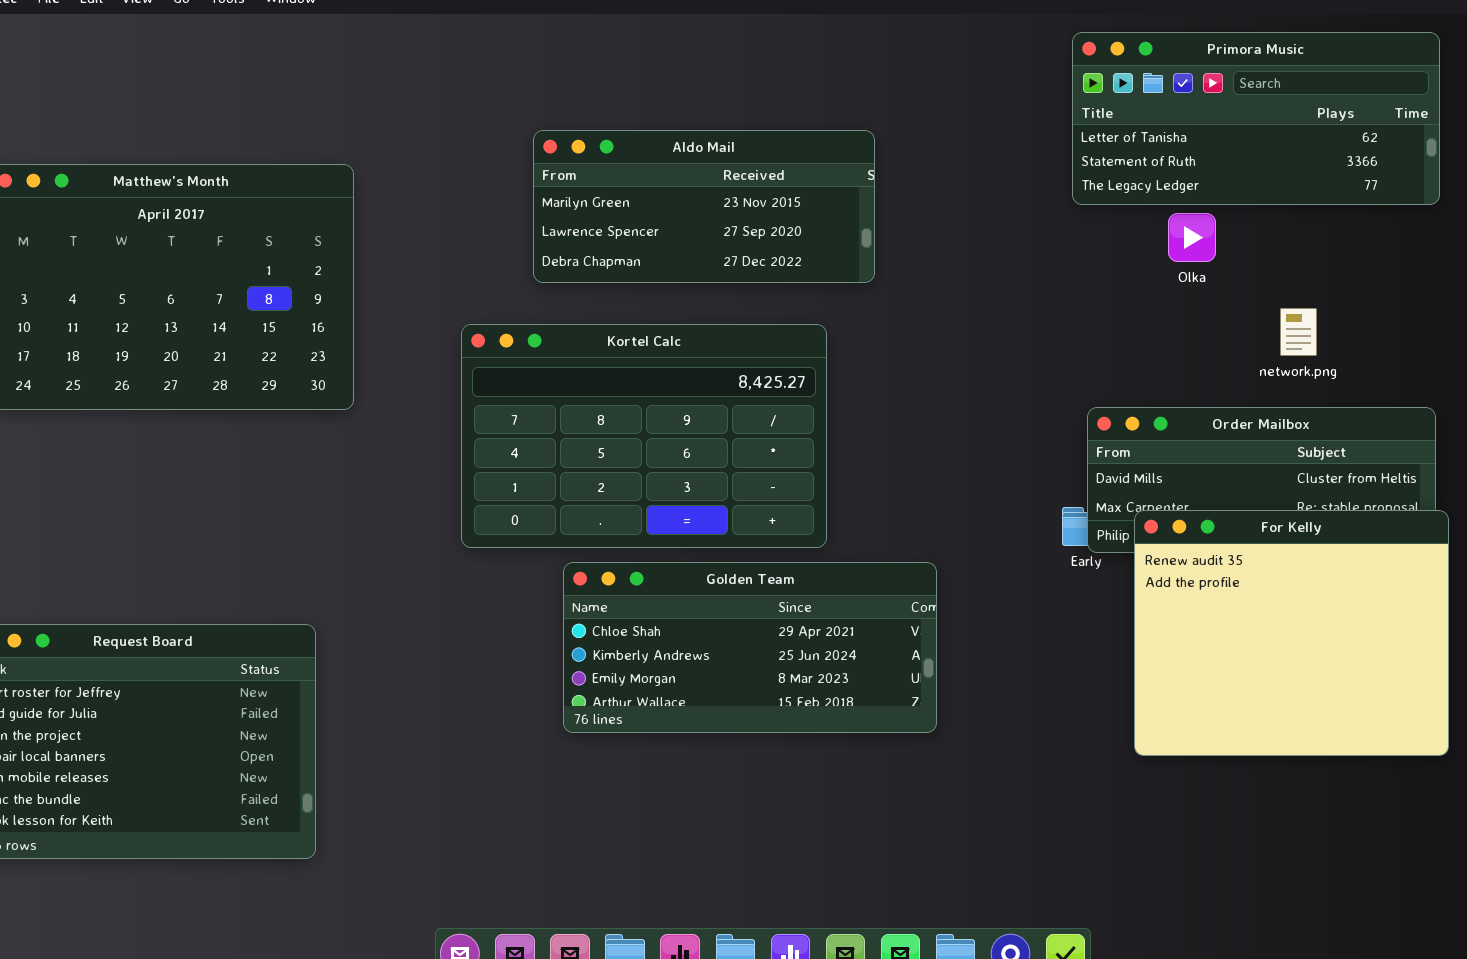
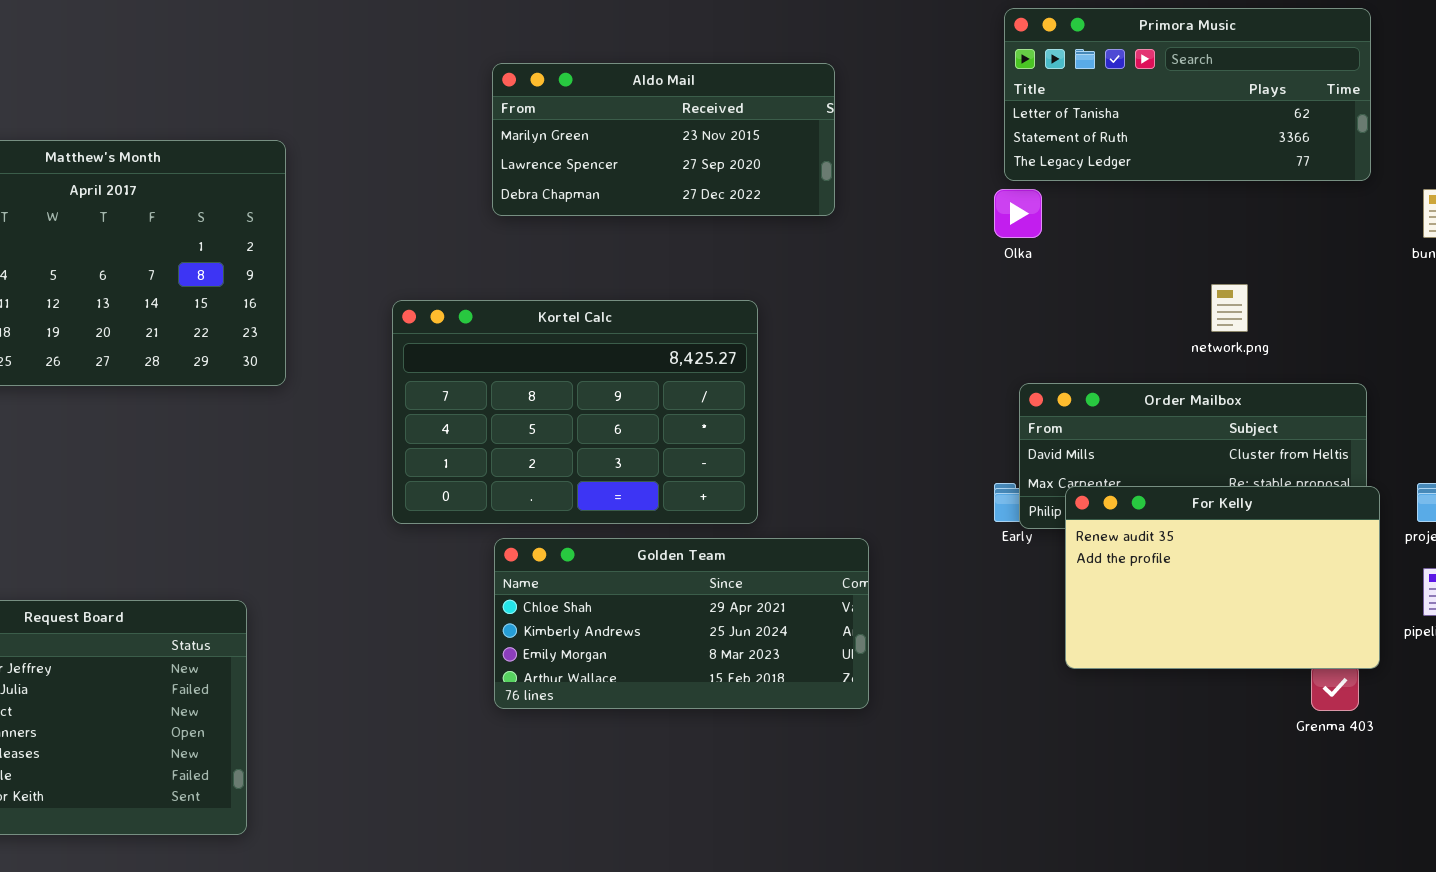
Aldo Mail: [533,130,875,283] -> [492,63,835,216], moved
Olka: [1168,213,1216,262] -> [994,189,1042,238], moved
For Kelly: [1134,510,1449,756] -> [1065,486,1380,669], resized

